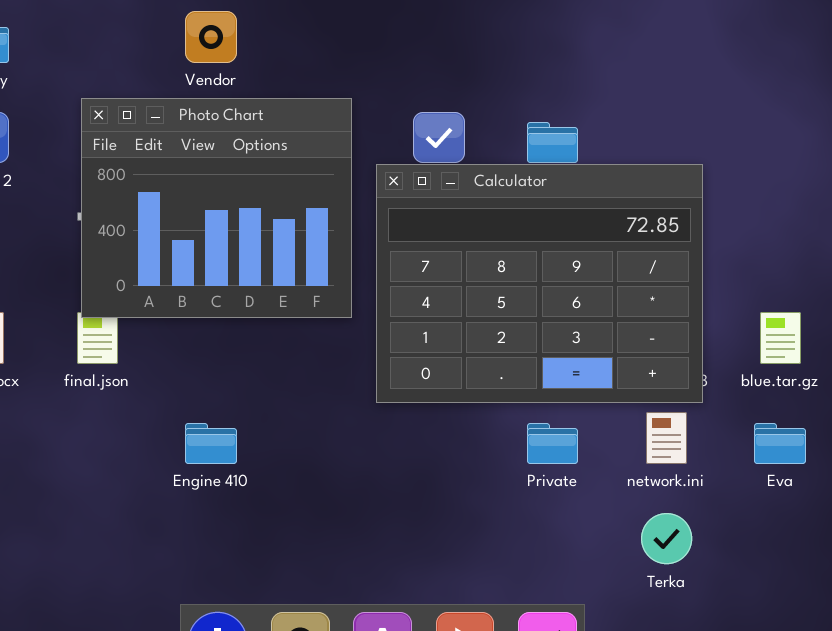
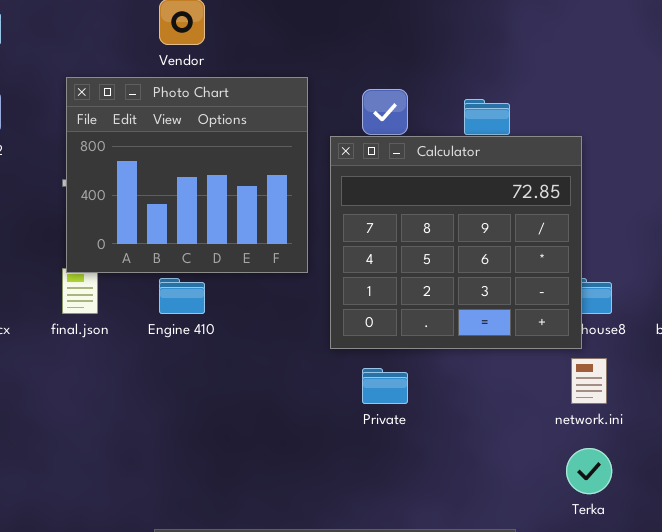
Calculator: [376,164,703,403] -> [330,136,582,349], resized
Engine 410: [185,423,237,464] -> [159,278,205,314], moved
Private: [527,423,578,464] -> [362,368,408,404], moved

